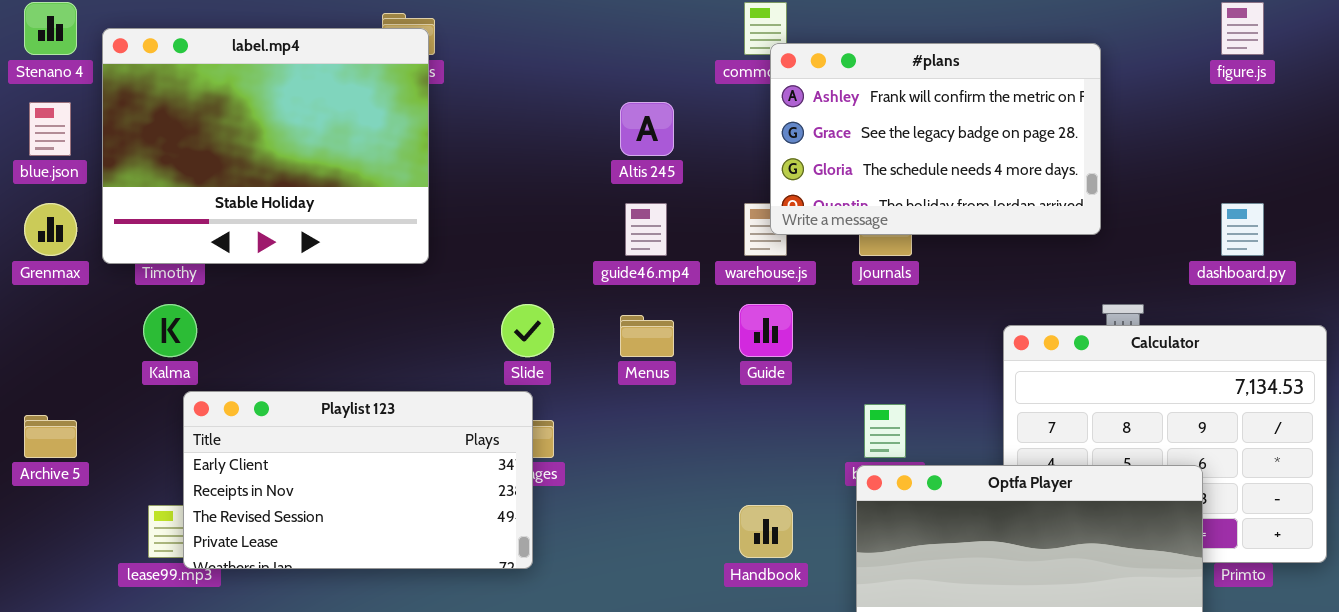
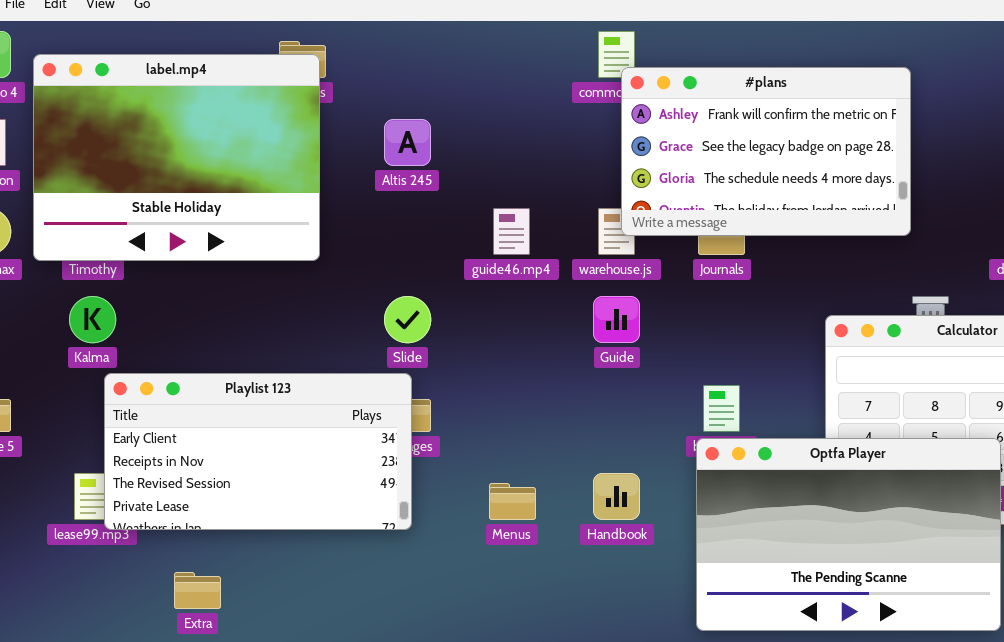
Altis 245: [620,102,674,156] -> [384,119,431,166], moved
Menus: [620,315,674,357] -> [489,483,536,520], moved

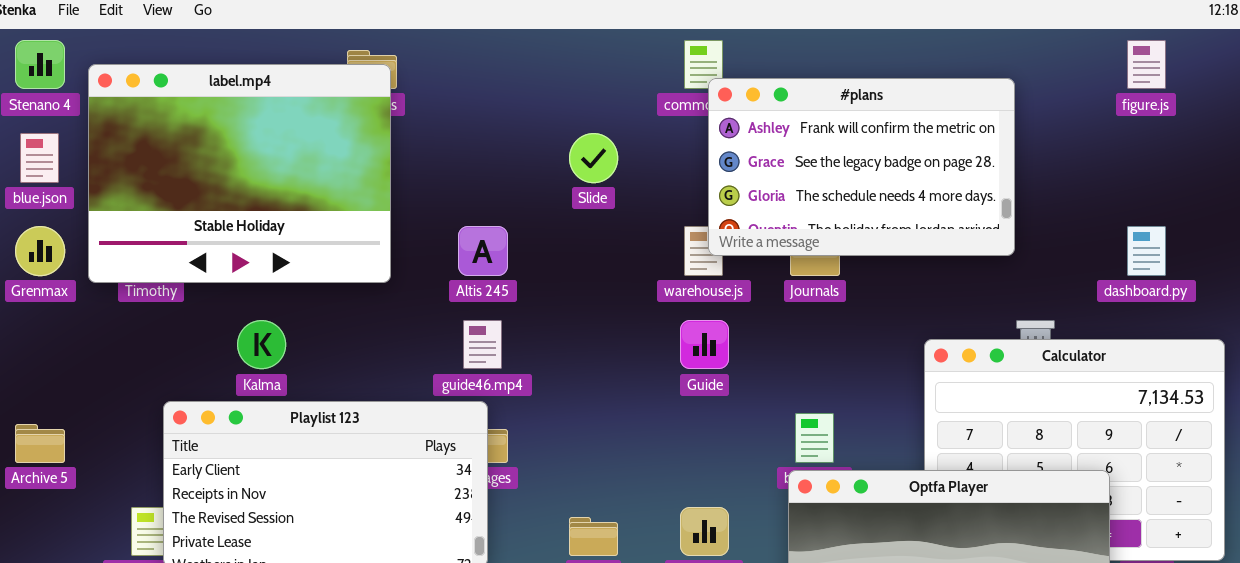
Altis 245: [384,119,431,166] -> [458,226,508,276], moved
guide46.mp4: [493,208,530,255] -> [463,320,502,369], moved
Kalma: [69,296,116,343] -> [237,320,286,369], moved
Slide: [384,296,431,343] -> [569,133,618,183], moved

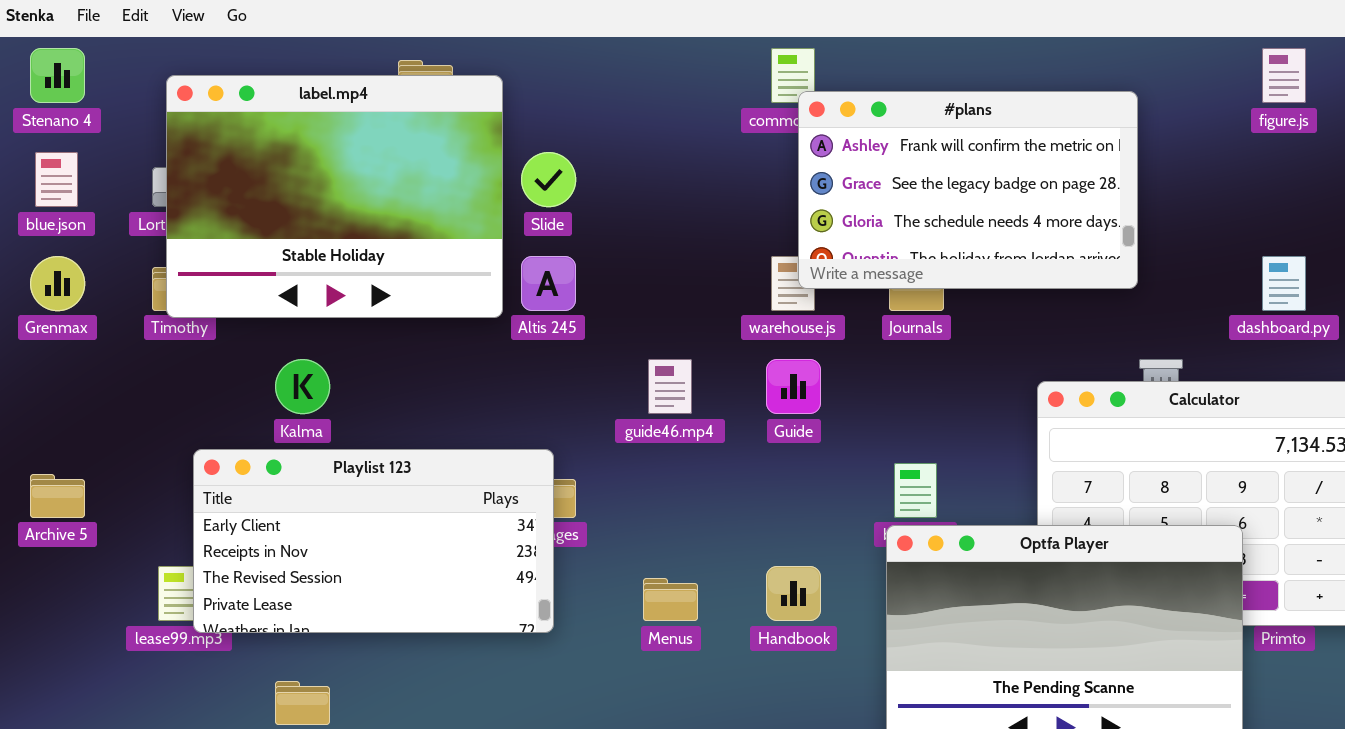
label.mp4: [88,64,391,283] -> [166,75,503,318], moved
Slide: [569,133,618,183] -> [521,152,576,207], moved
guide46.mp4: [463,320,502,369] -> [648,359,692,414], moved

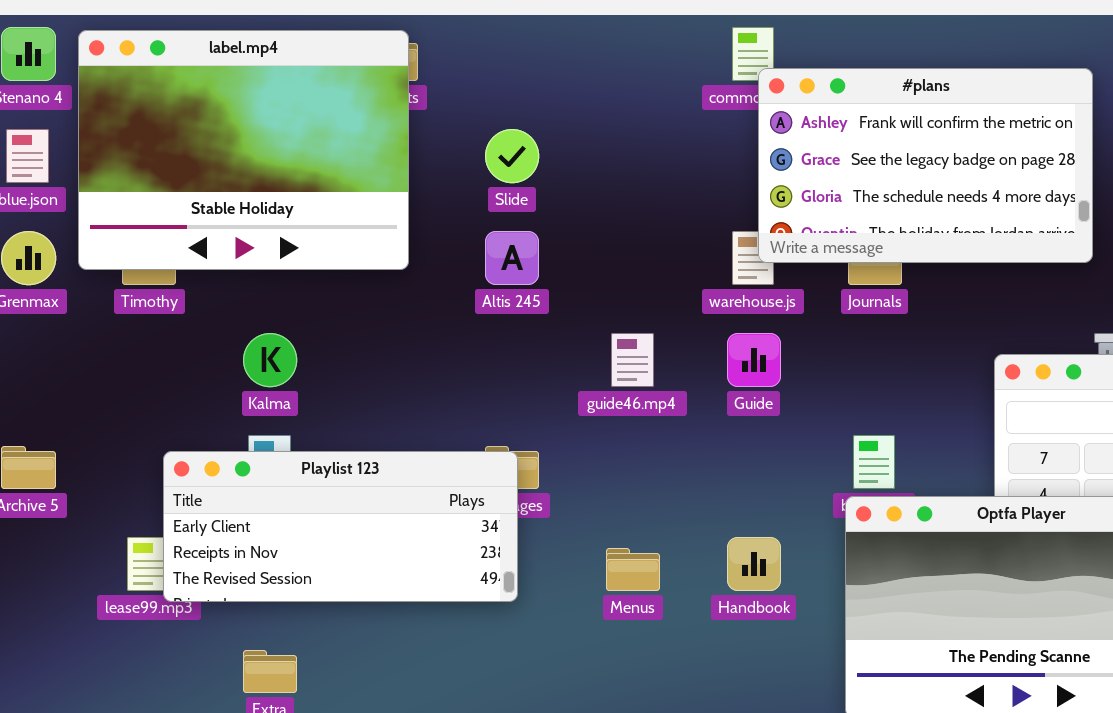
label.mp4: [166,75,503,318] -> [78,30,409,270], moved
Playlist 123: [193,449,554,633] -> [163,451,518,602], resized

